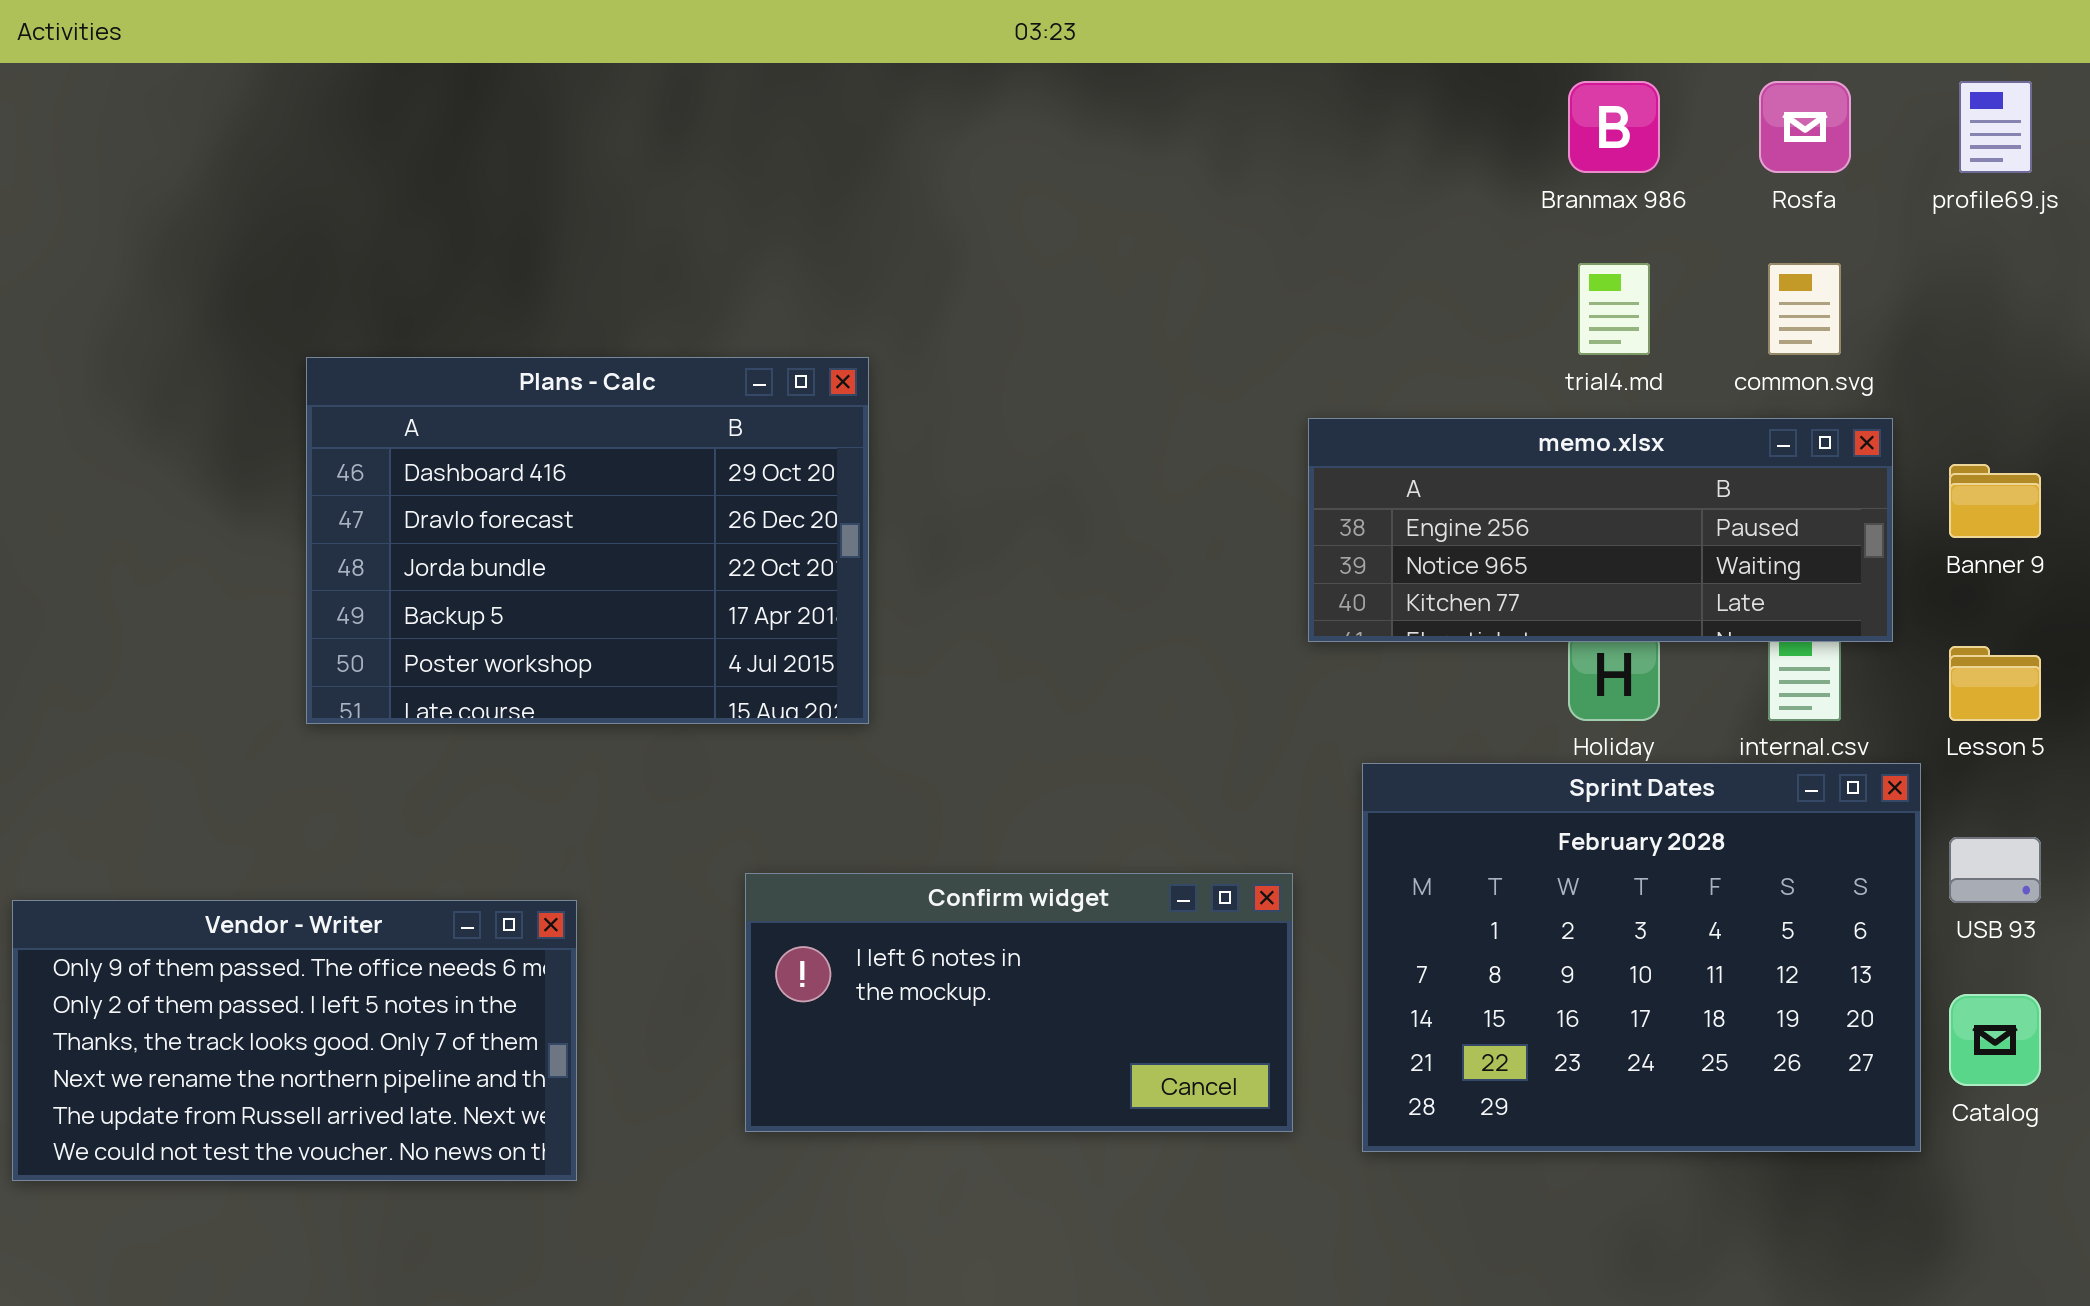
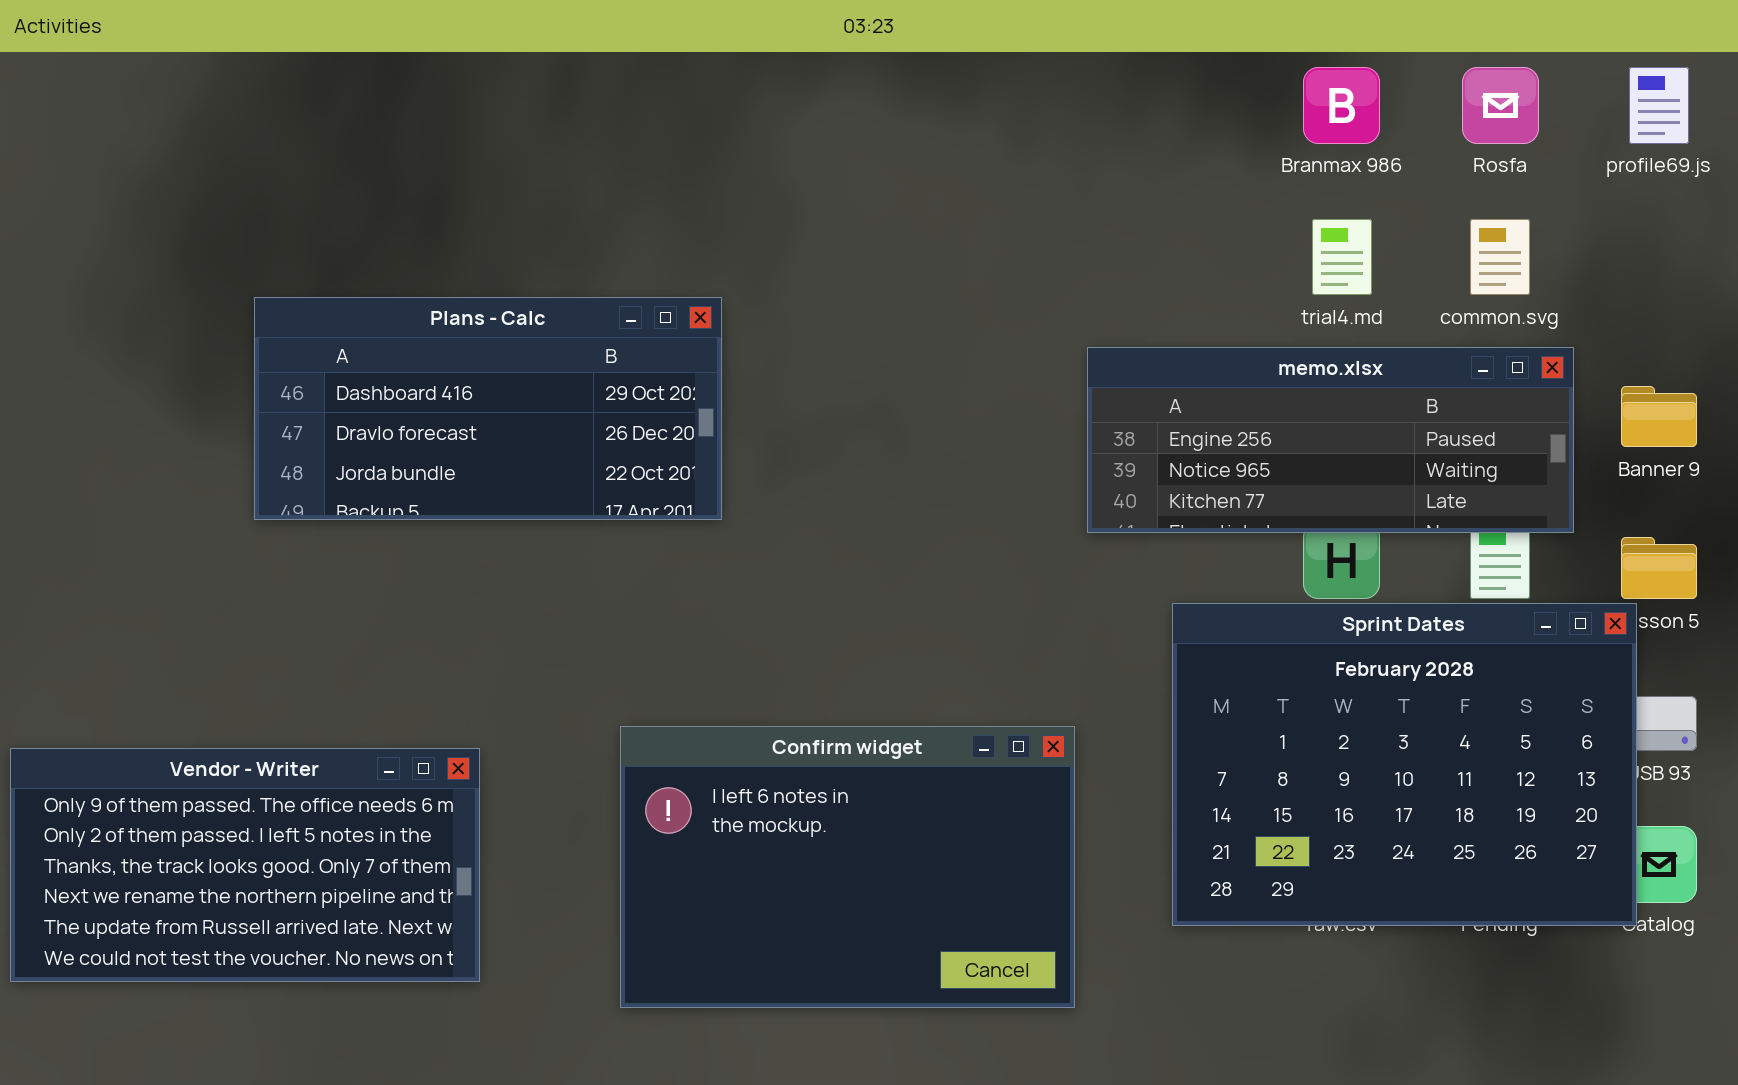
Plans - Calc: [306,357,869,724] -> [254,297,722,520], resized
Sprint Dates: [1362,763,1921,1152] -> [1172,603,1637,926], moved
Confirm widget: [745,873,1293,1132] -> [620,726,1075,1008], resized

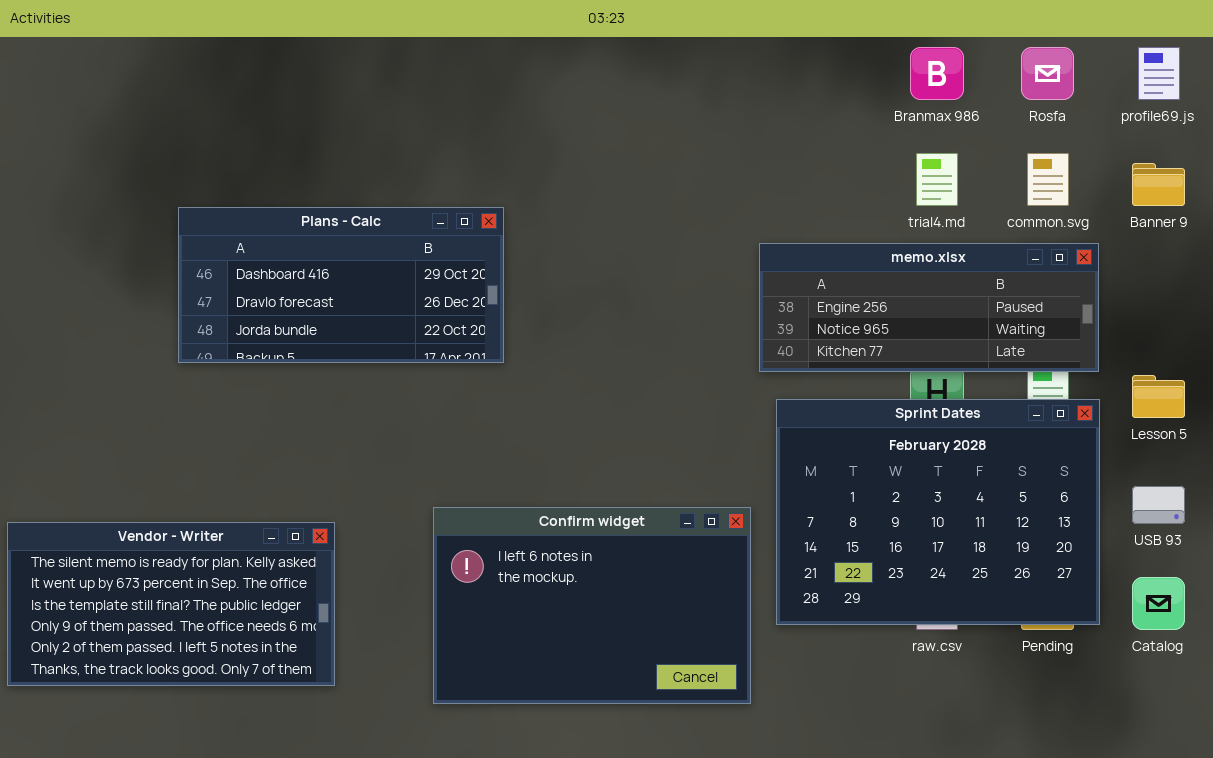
Banner 9: [1621,386,1697,447] -> [1132,163,1185,206], moved
Sprint Dates: [1172,603,1637,926] -> [776,399,1100,625], moved
Vendor - Writer: [10,748,480,982] -> [7,522,335,686], scrolled up 3 rows

